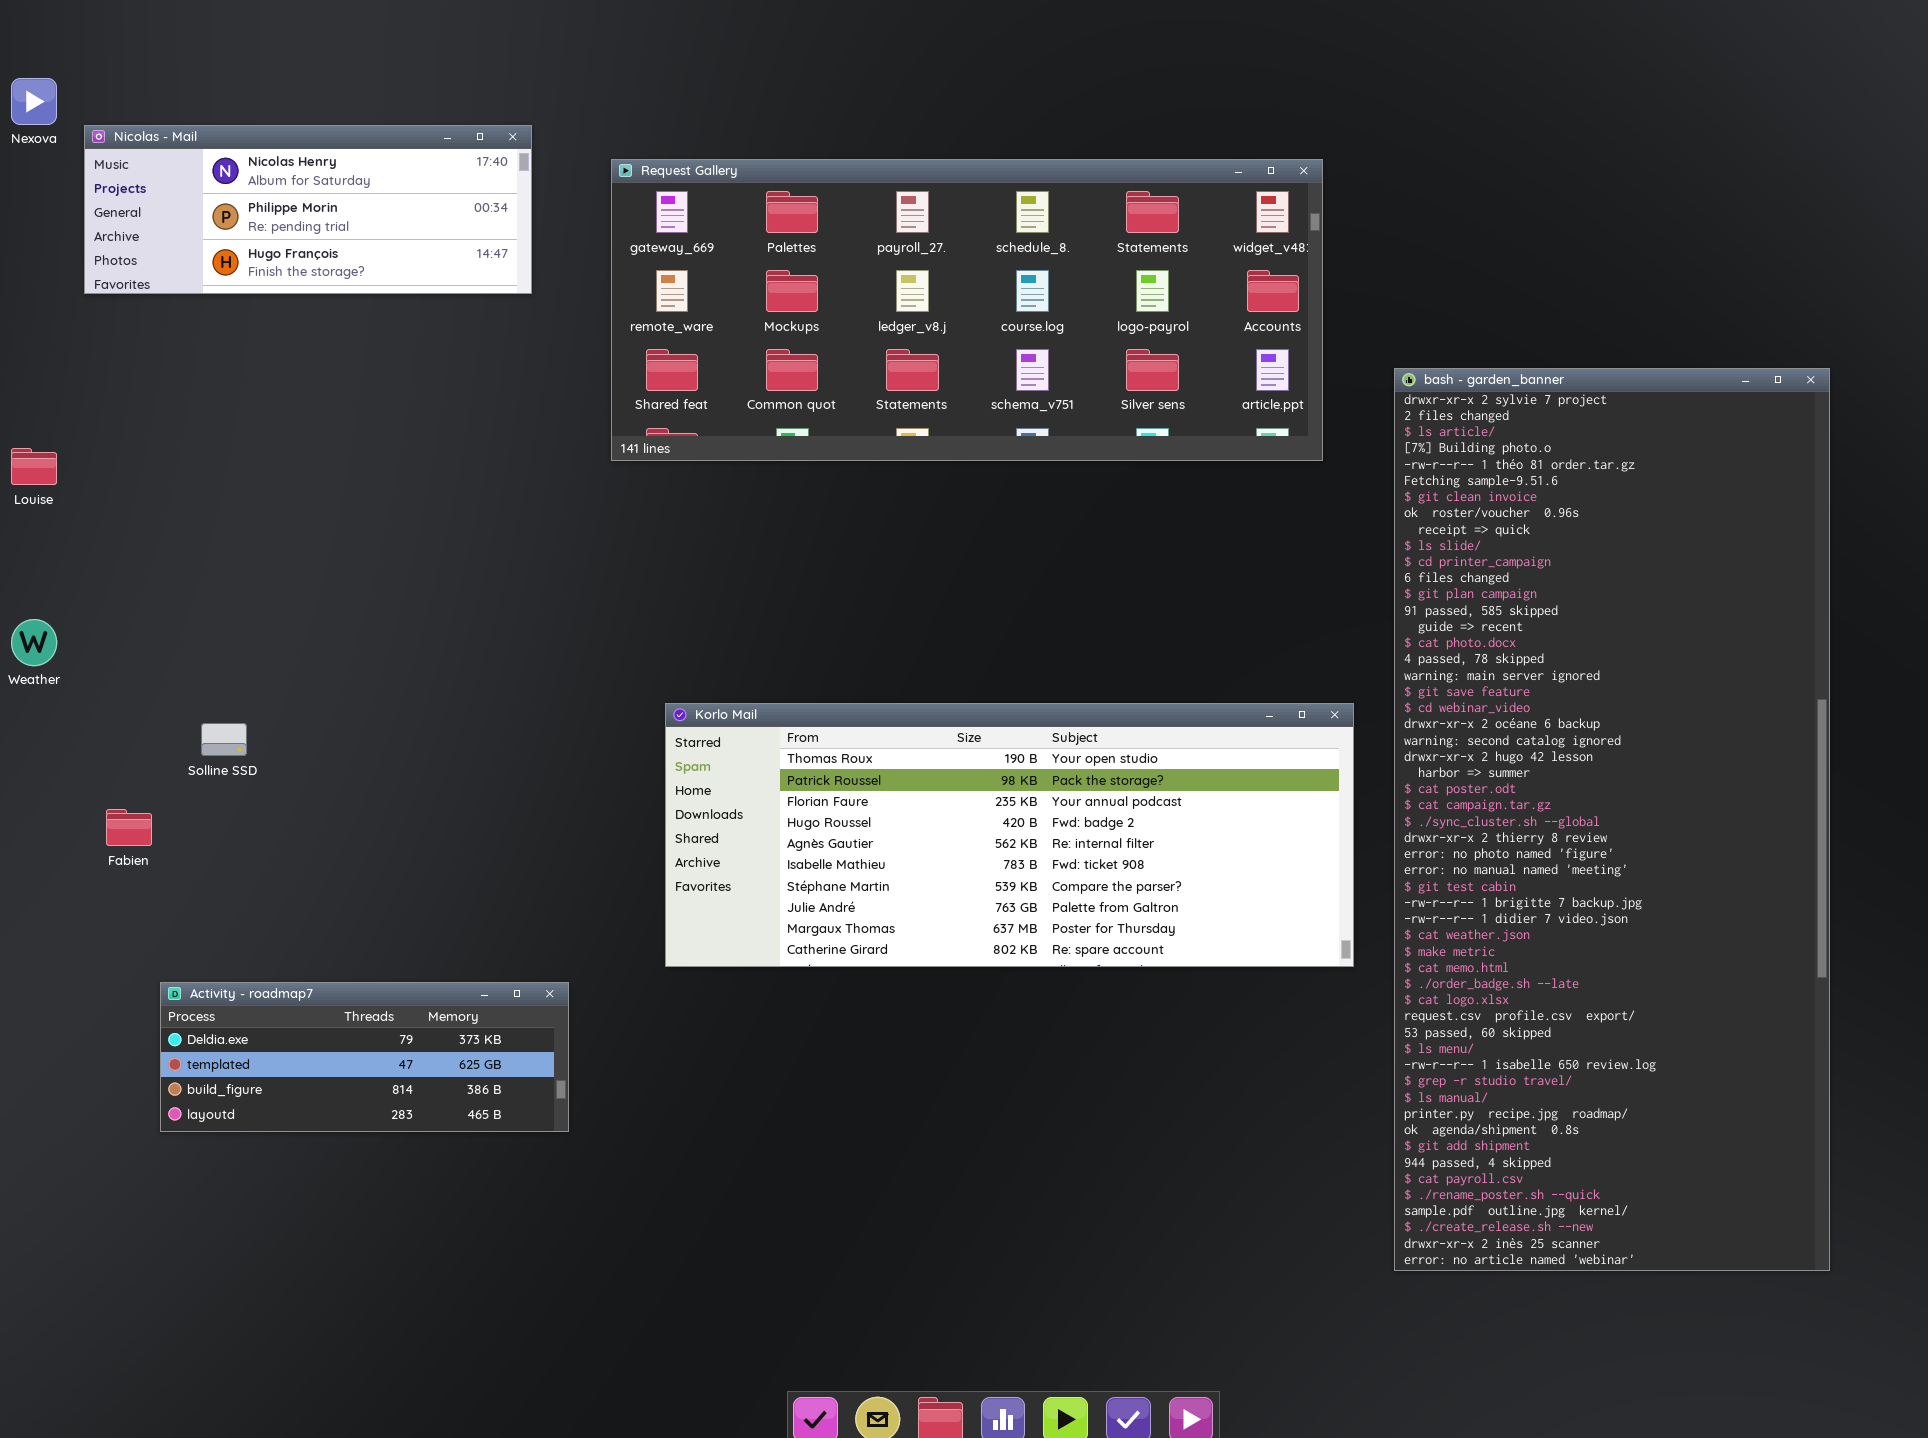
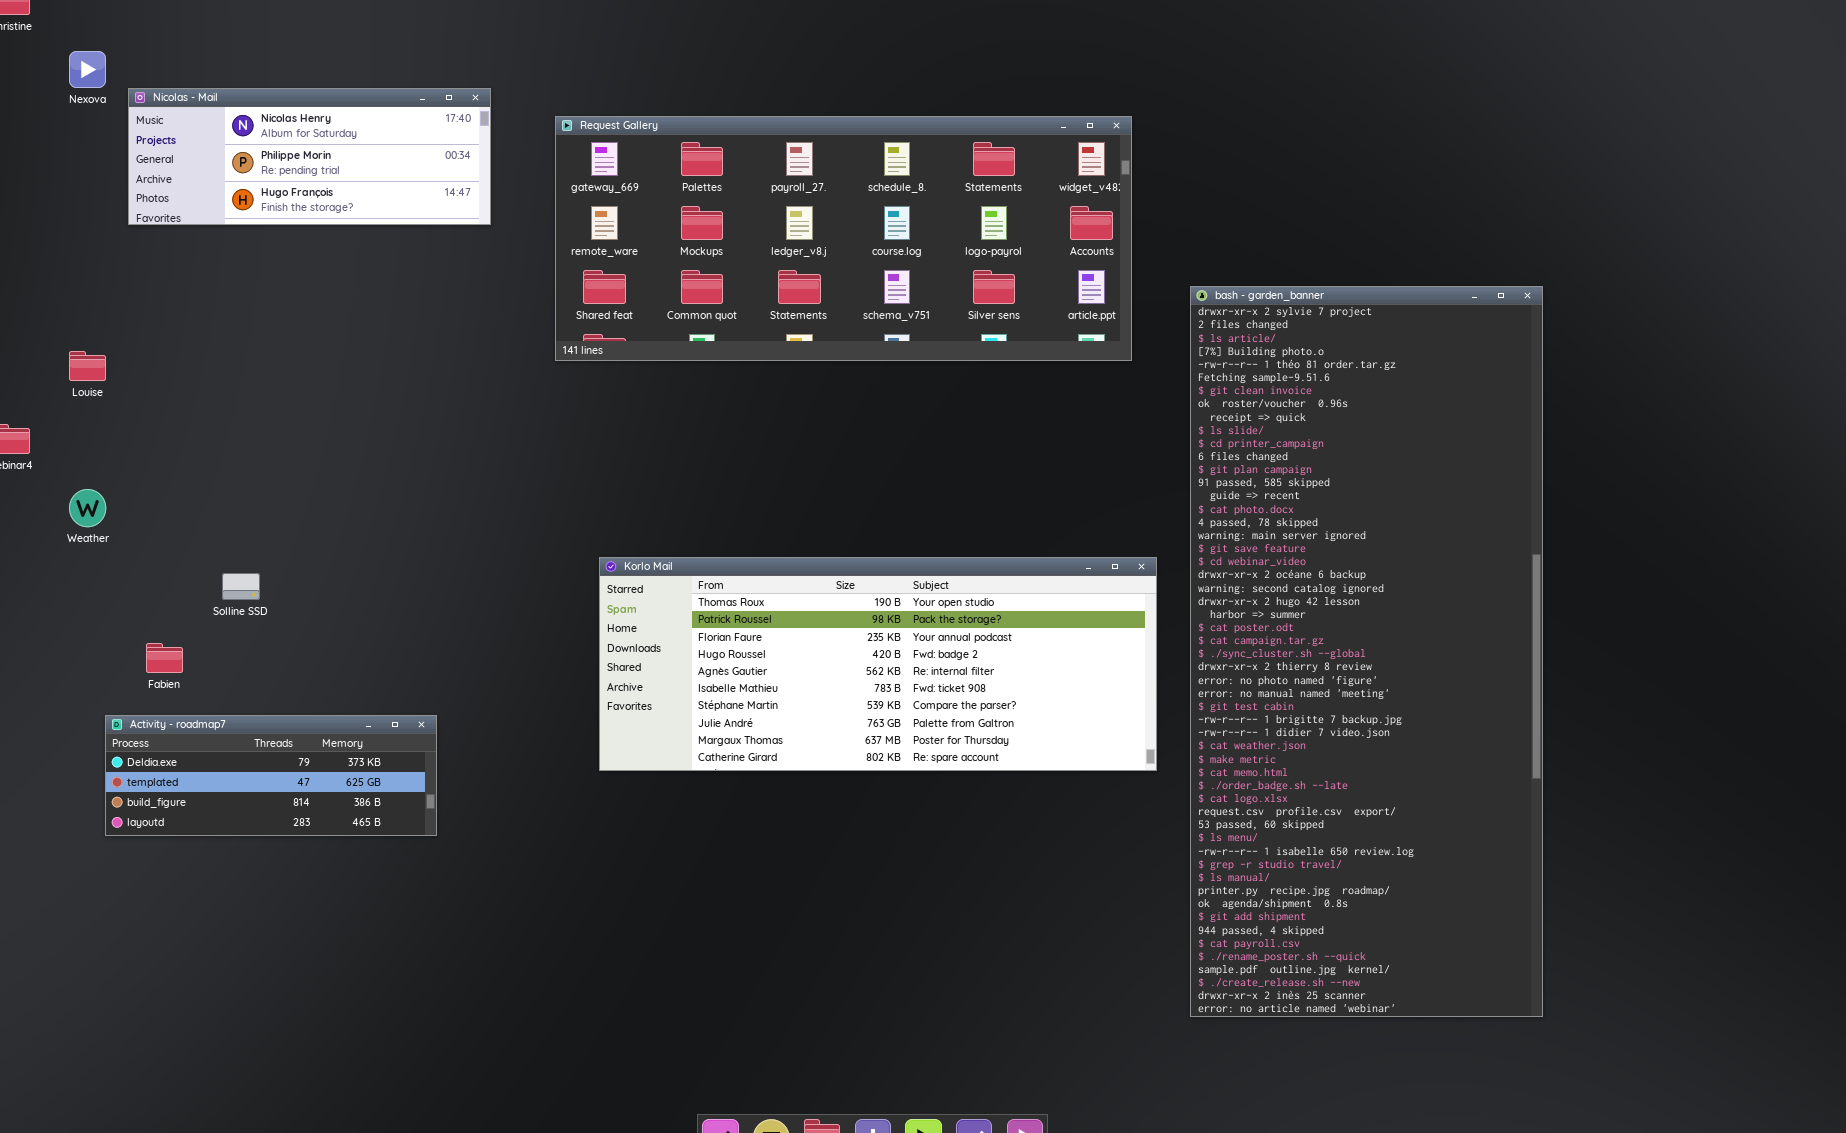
Activity - roadmap7: [160,982,569,1132] -> [105,715,437,836], moved

